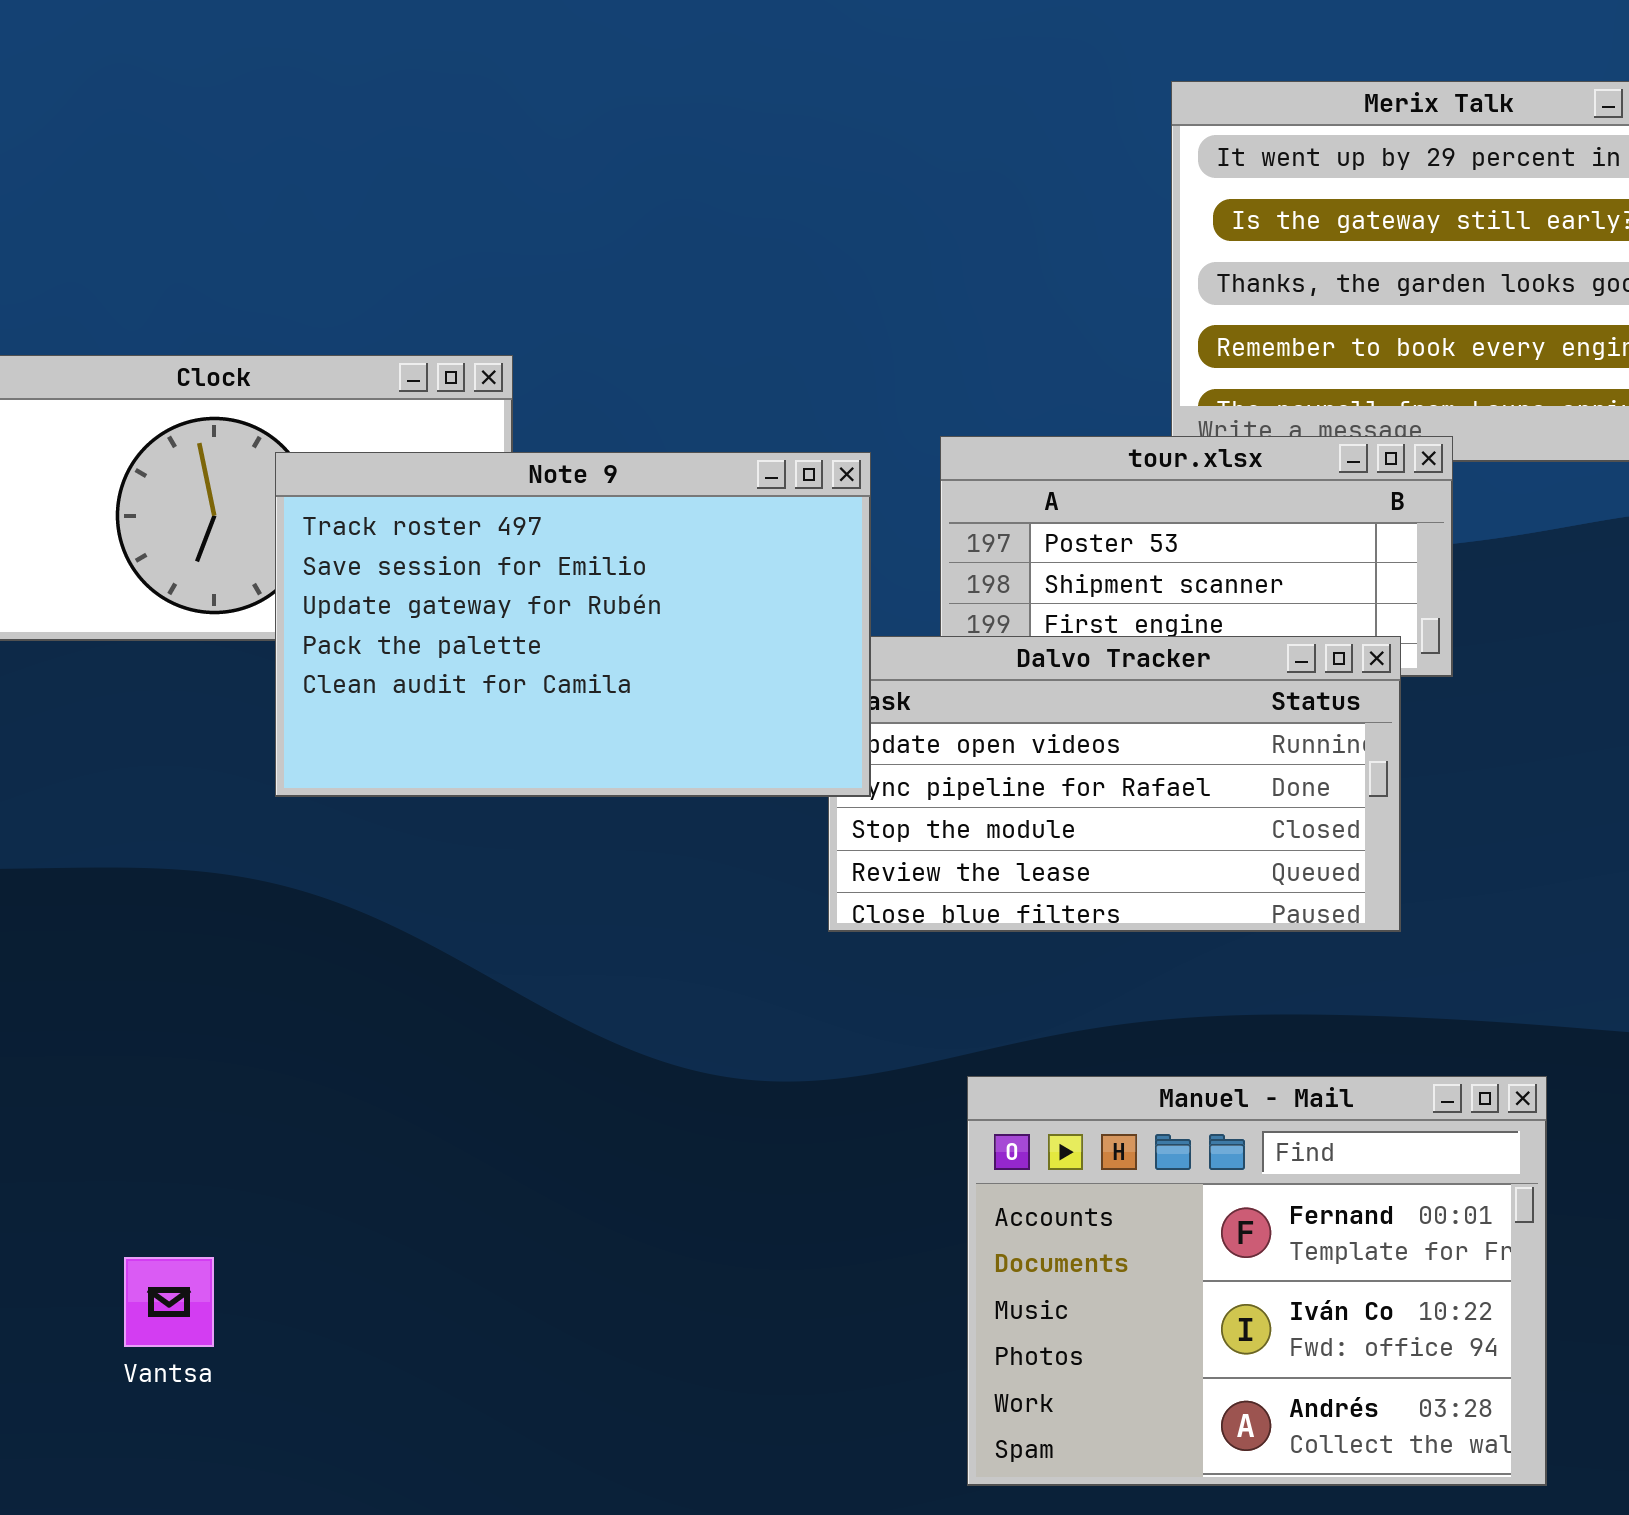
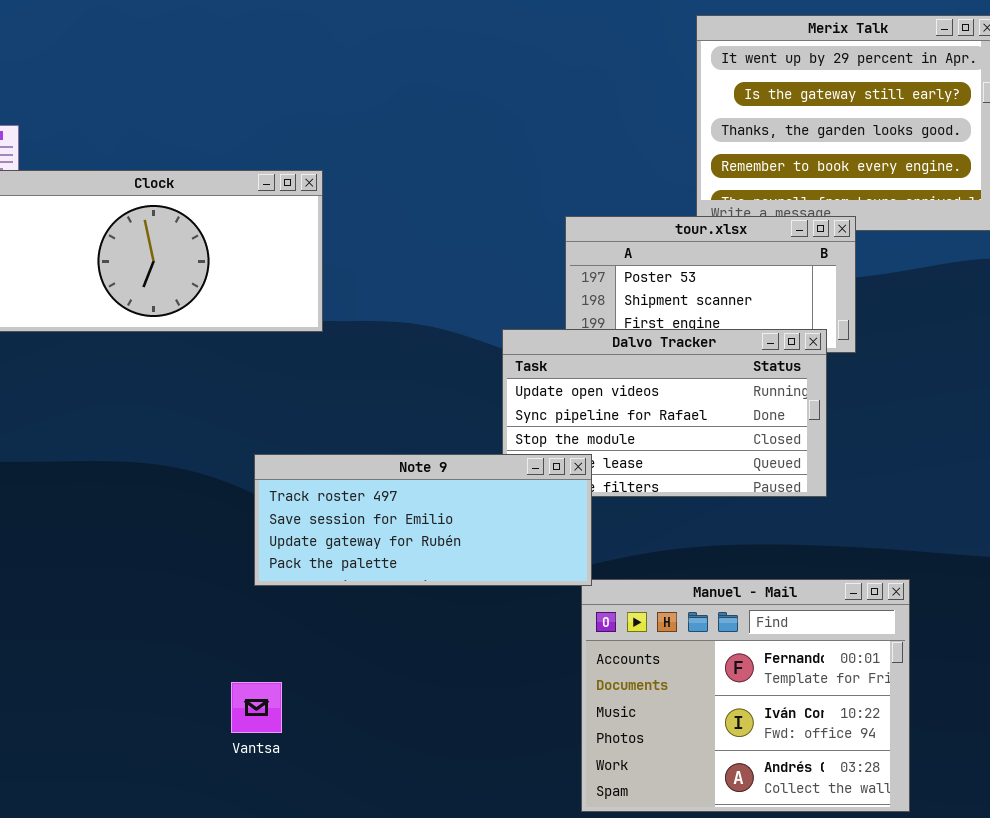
Note 9: [275,452,871,797] -> [254,454,592,586], moved, resized
Vantsa: [124,1257,214,1347] -> [231,682,282,733], moved

